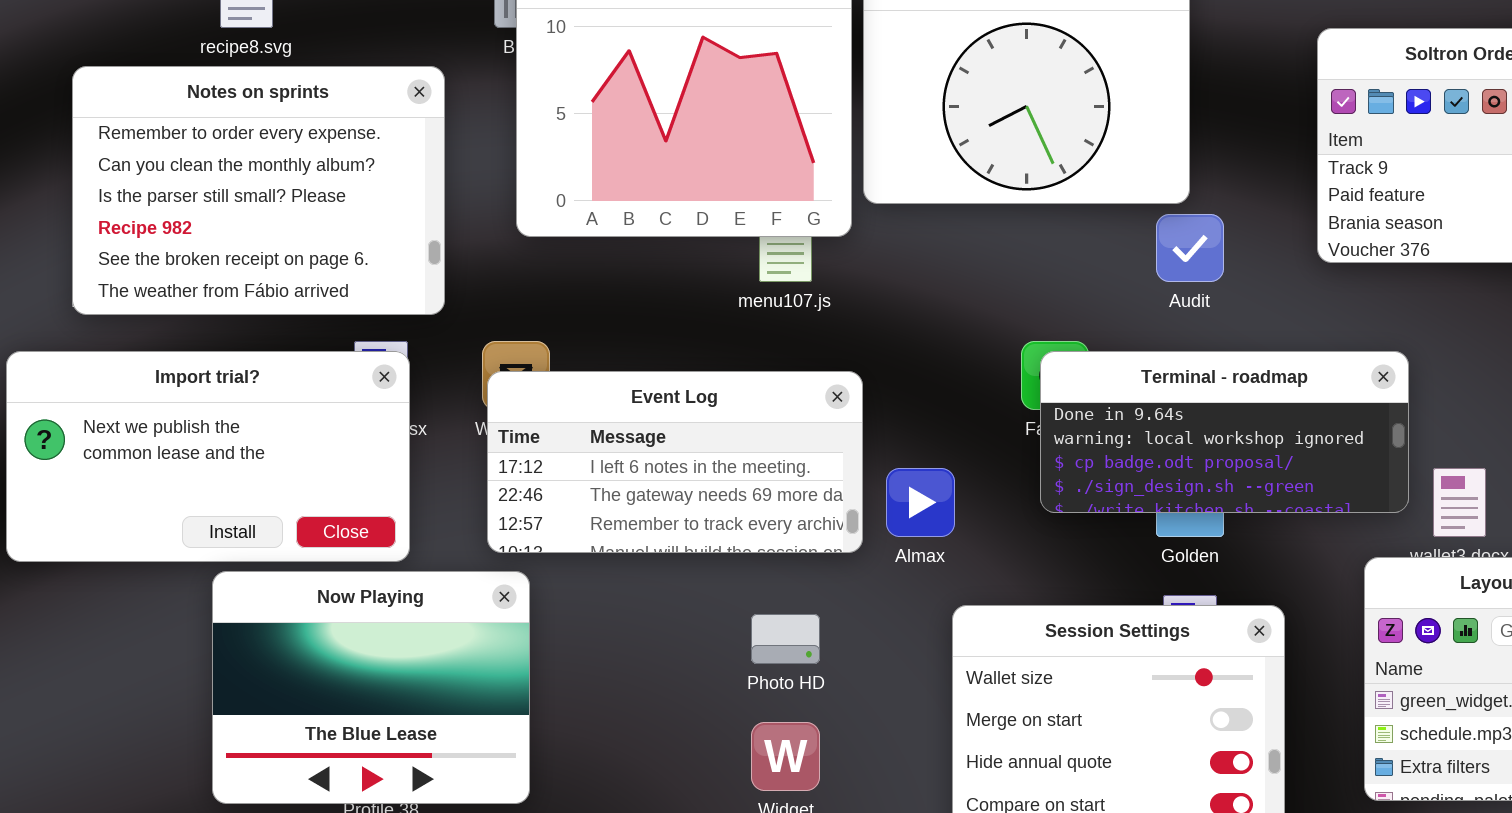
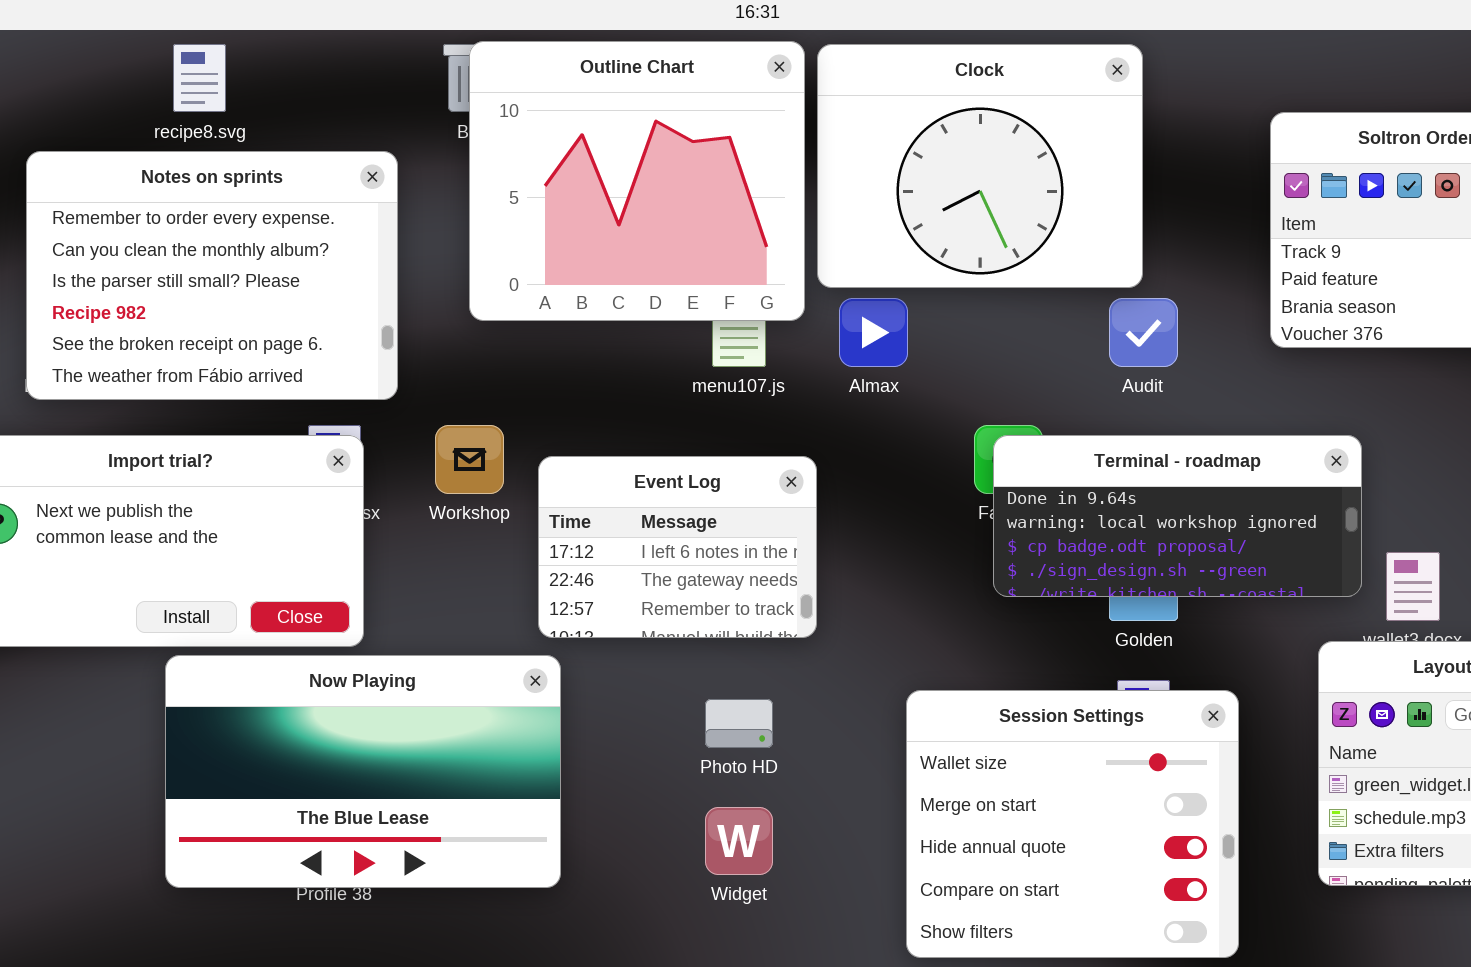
Event Log: [487,371,863,553] -> [538,456,817,638], resized
Almax: [886,468,955,537] -> [839,298,908,367], moved
Now Playing: [212,571,530,804] -> [165,655,561,888], resized

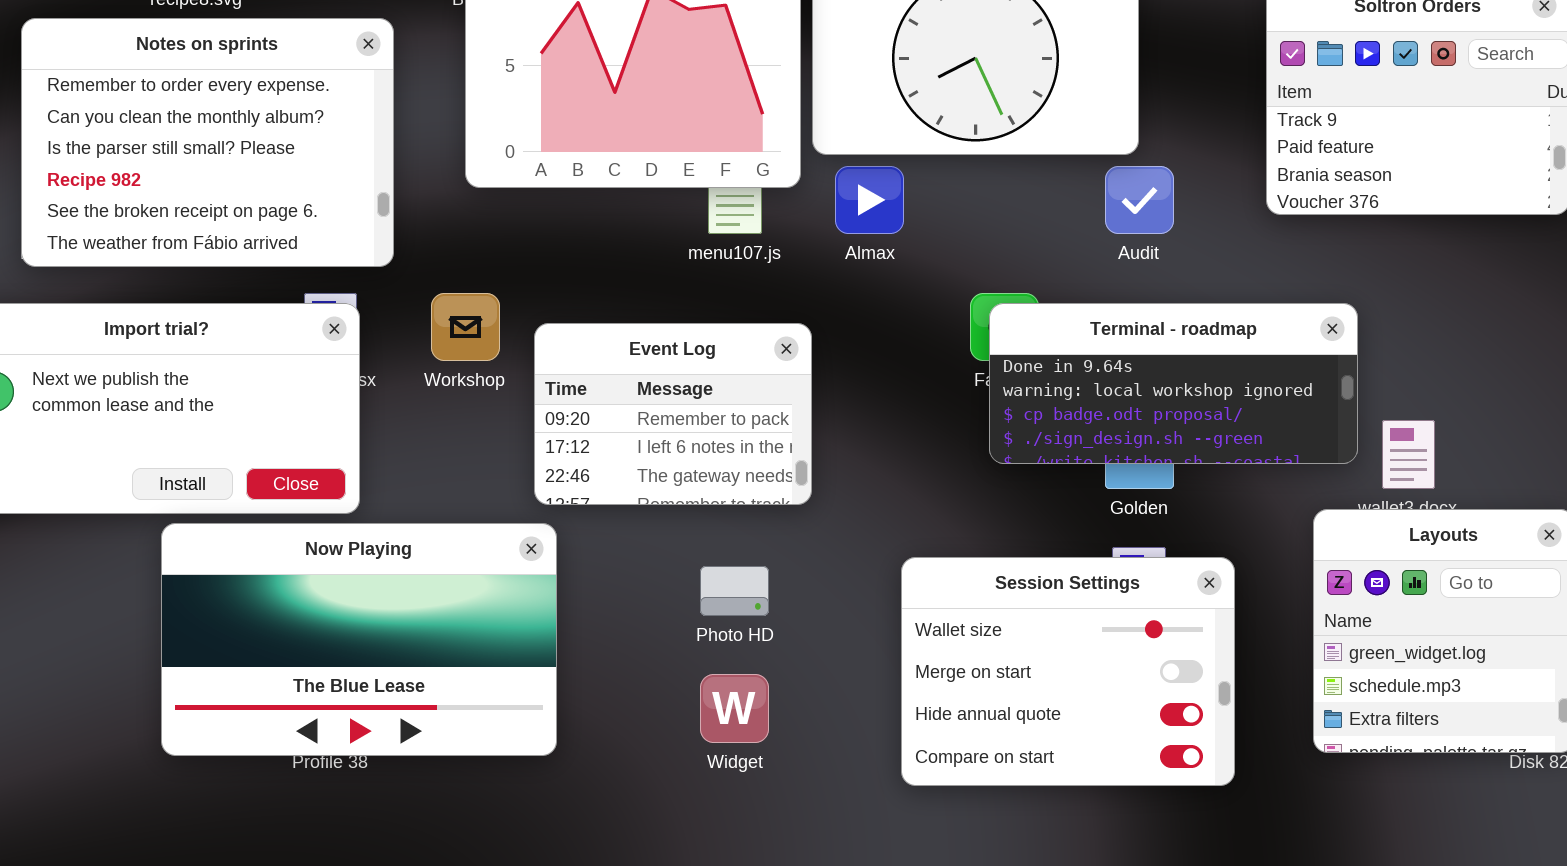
Event Log: [538,456,817,638] -> [534,323,812,505], scrolled up 1 row
Session Settings: [906,690,1239,958] -> [901,557,1235,786], resized

